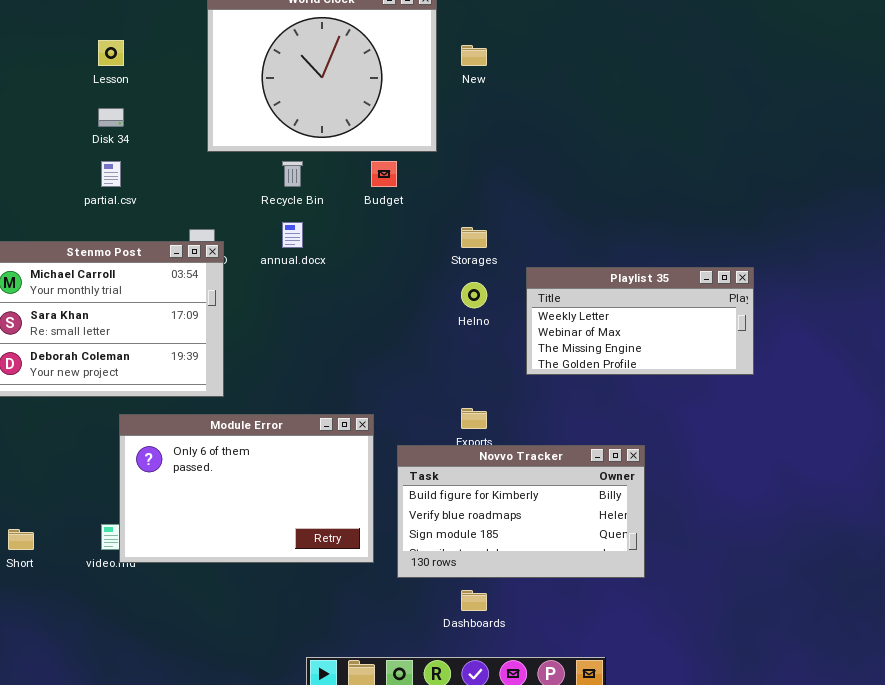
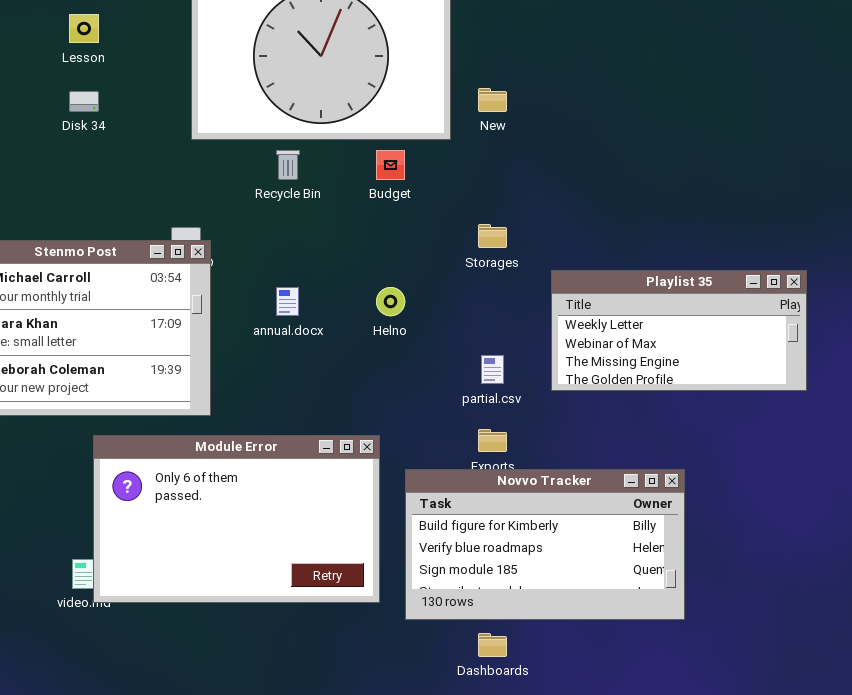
New: [461,45,487,66] -> [478,88,507,112], moved
partial.csv: [101,161,121,187] -> [481,355,504,384], moved
annual.docx: [282,222,303,248] -> [276,287,299,316], moved
Helno: [461,282,487,308] -> [376,287,405,316], moved

